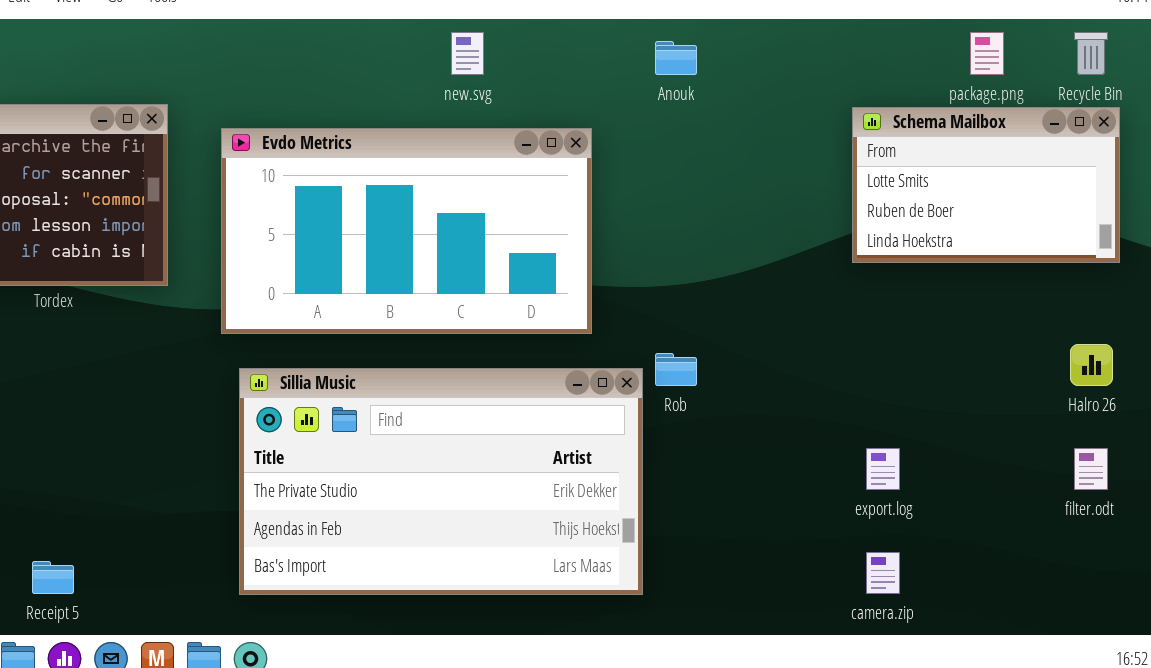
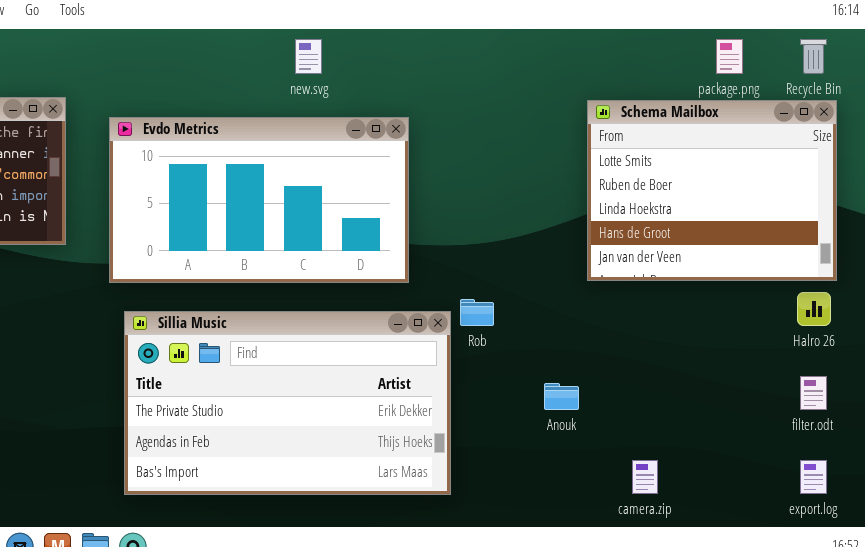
Anouk: [655,41,697,75] -> [544,383,579,410], moved
Schema Mailbox: [852,107,1120,263] -> [587,100,837,281], resized
export.log: [866,448,900,490] -> [800,460,827,494], moved

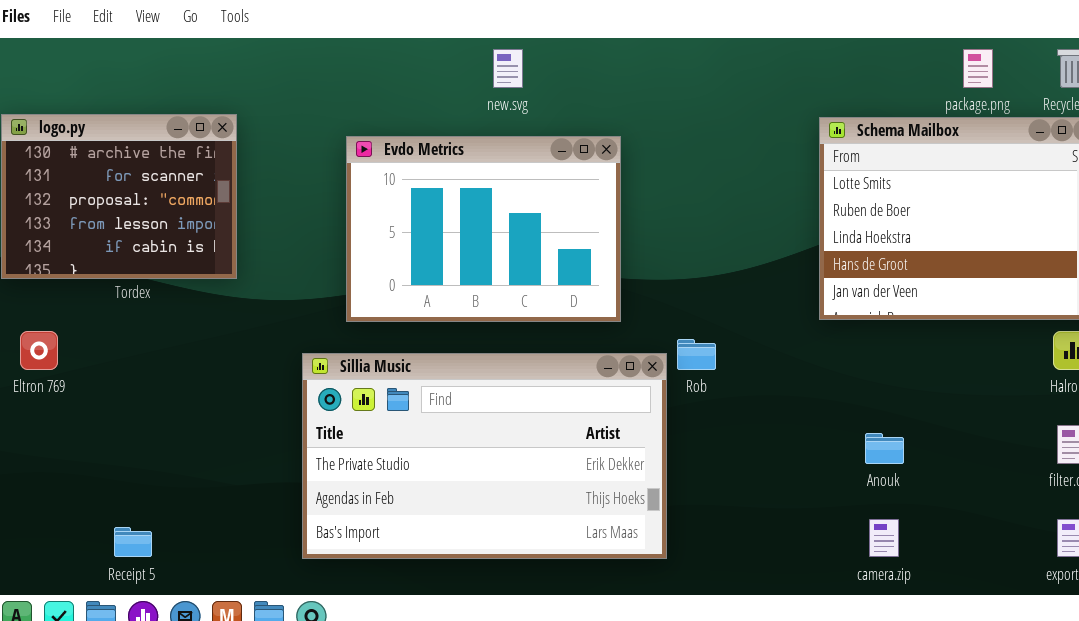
Evdo Metrics: [109,117,409,283] -> [346,136,621,322], resized
Anouk: [544,383,579,410] -> [865,433,904,464], moved

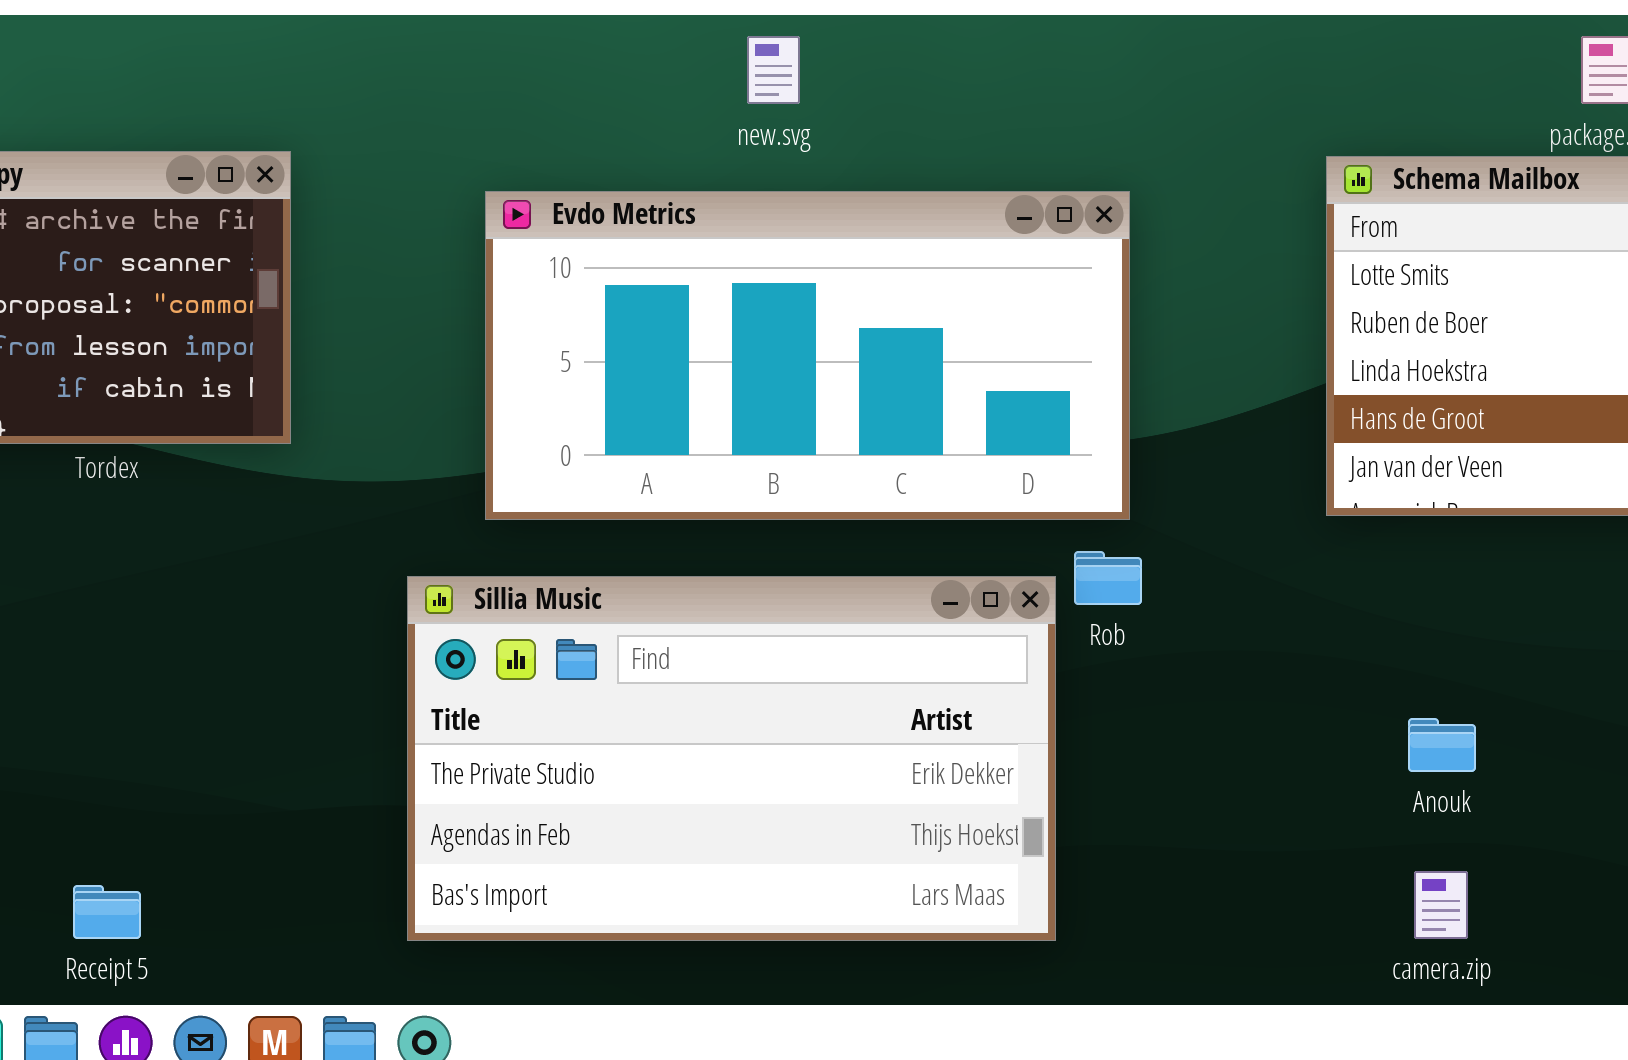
Evdo Metrics: [346,136,621,322] -> [485,191,1130,520], resized

